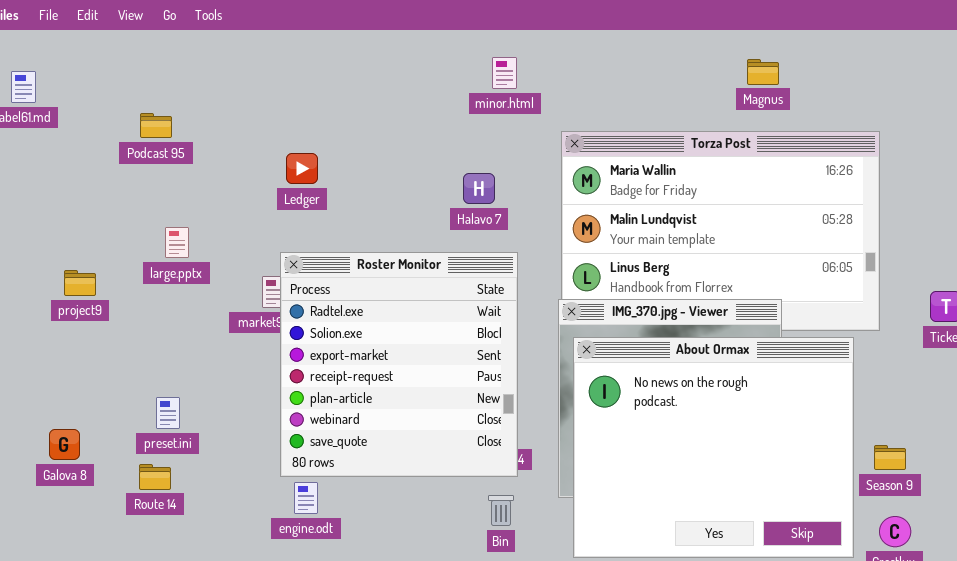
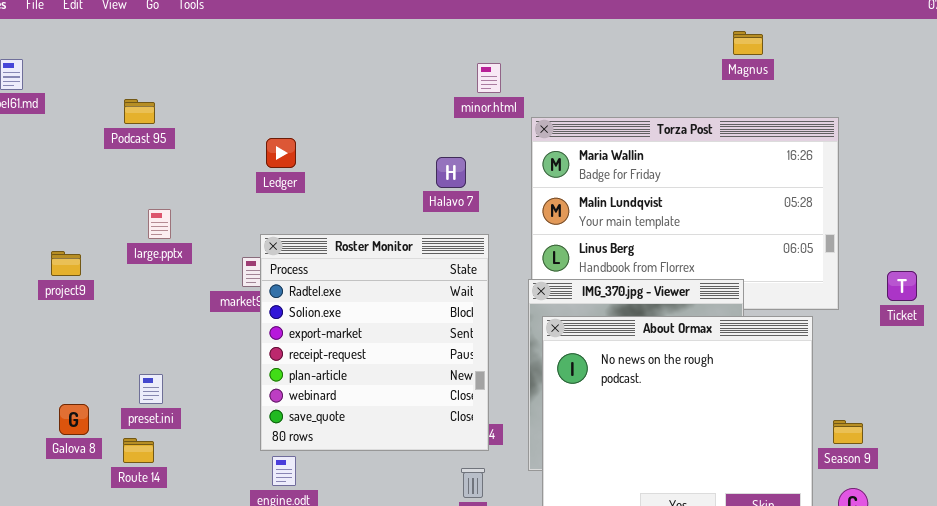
minor.html: [492,57,517,89] -> [477,63,501,93], moved
Magnus: [747,59,779,85] -> [733,31,763,55], moved
Galova 8: [49,429,80,460] -> [59,404,89,435], moved

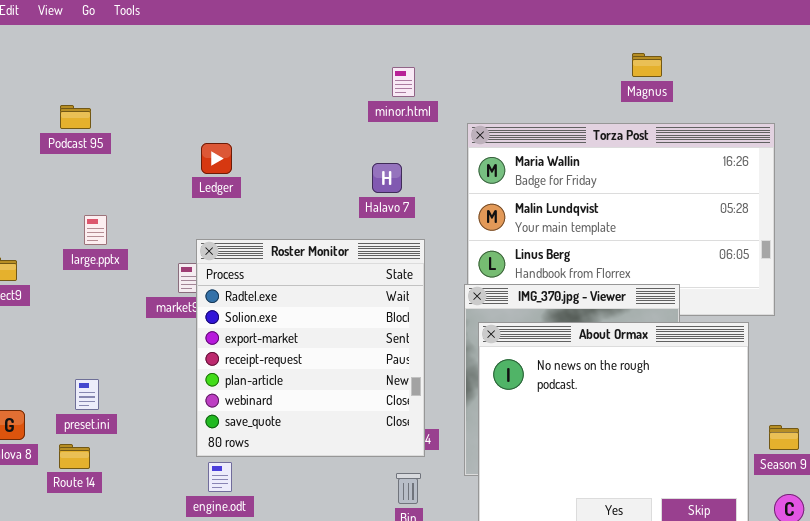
Magnus: [733,31,763,55] -> [632,53,662,77], moved
minor.html: [477,63,501,93] -> [392,67,415,97], moved

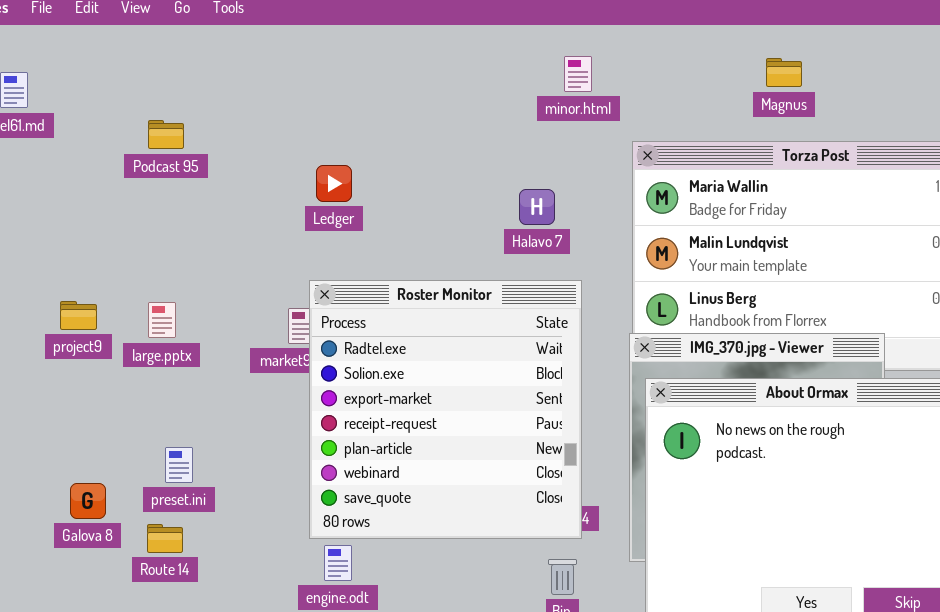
Magnus: [632,53,662,77] -> [766,58,802,87], moved
minor.html: [392,67,415,97] -> [564,56,592,92], moved
large.pptx: [84,215,107,245] -> [148,302,176,338], moved

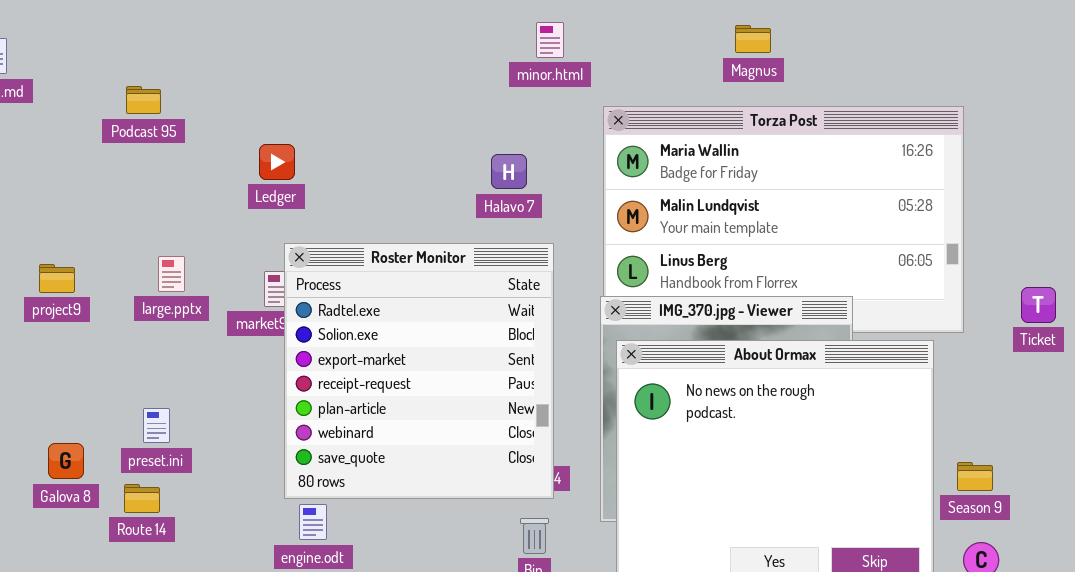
Ledger: [316,165,352,202] -> [259,144,295,180], moved
large.pptx: [148,302,176,338] -> [158,256,185,292], moved

